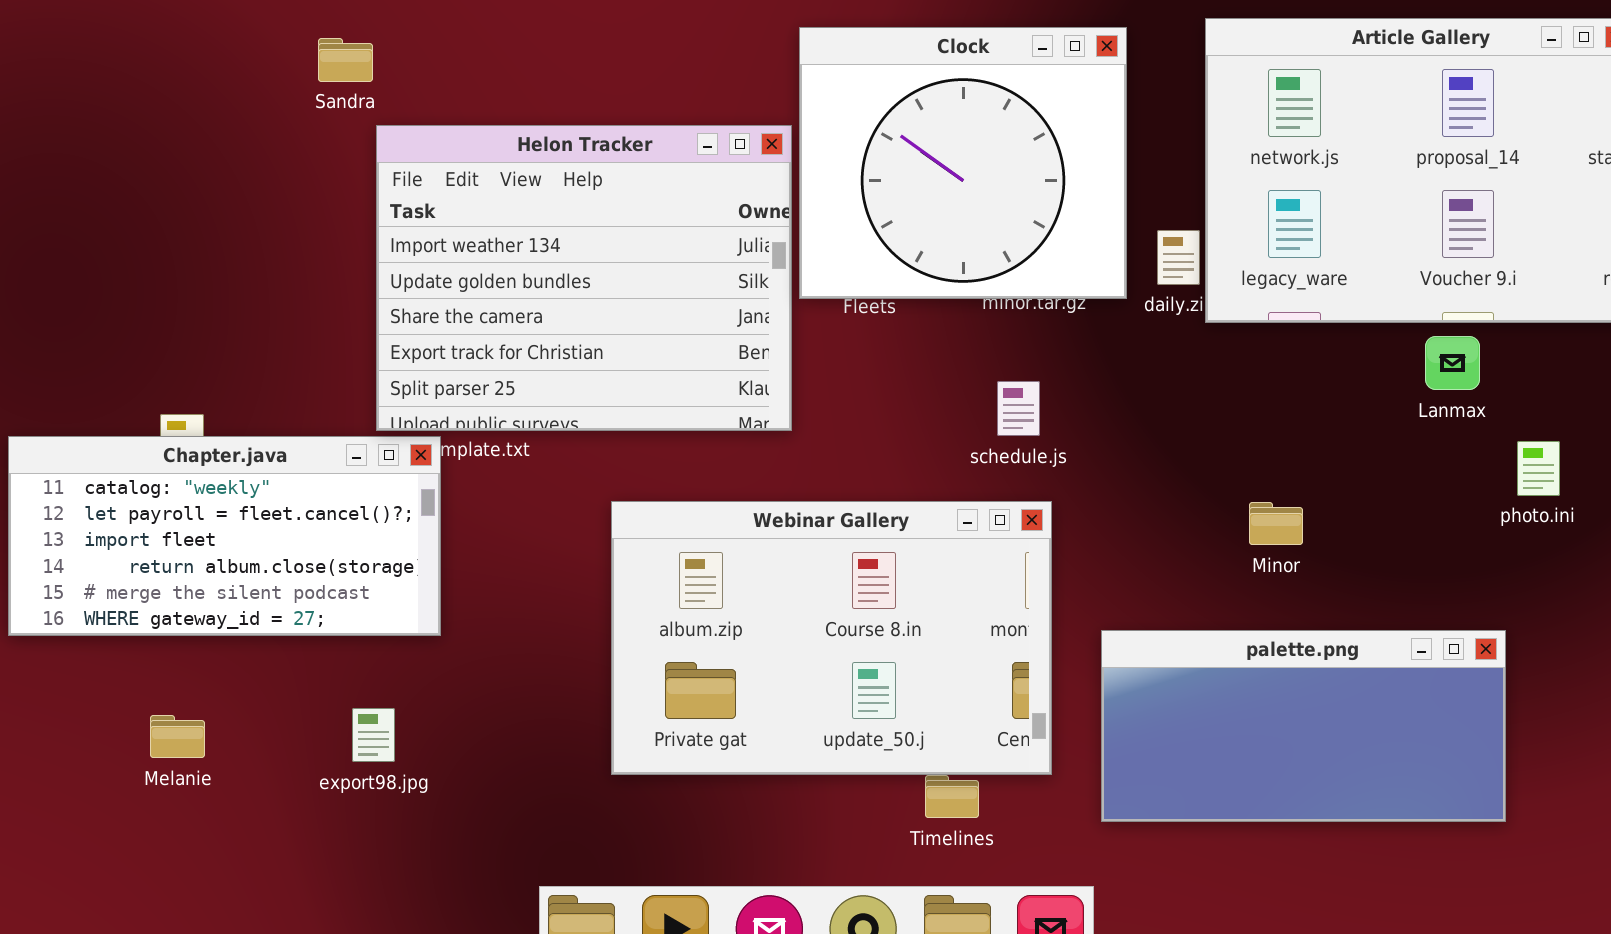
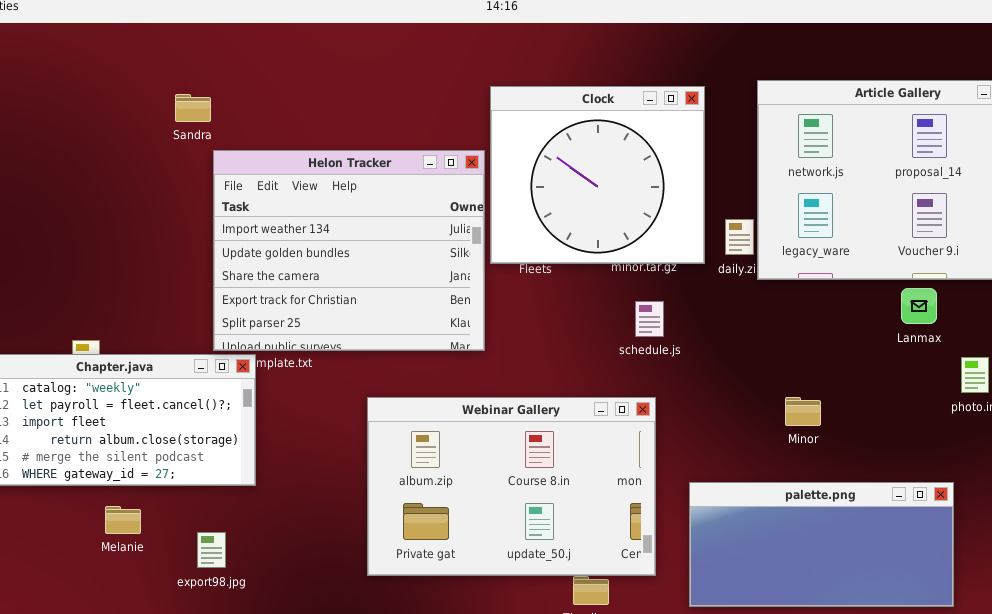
schedule.js: [997,381,1040,436] -> [635,301,664,337], moved
Melanie: [150,715,205,758] -> [105,506,141,534], moved

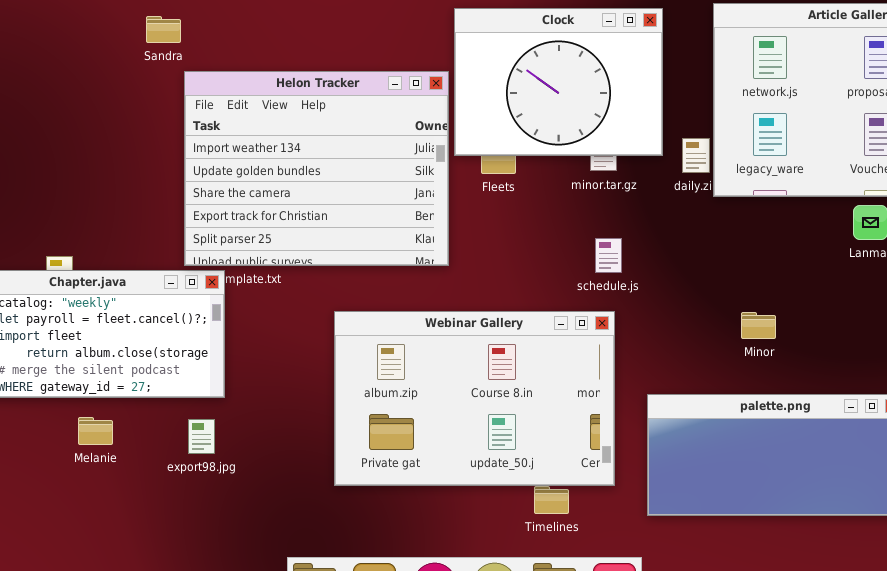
Clock: [490,86,705,264] -> [454,8,663,156], resized
schedule.js: [635,301,664,337] -> [595,238,622,273], moved
export98.jpg: [197,532,226,568] -> [188,419,215,454], moved

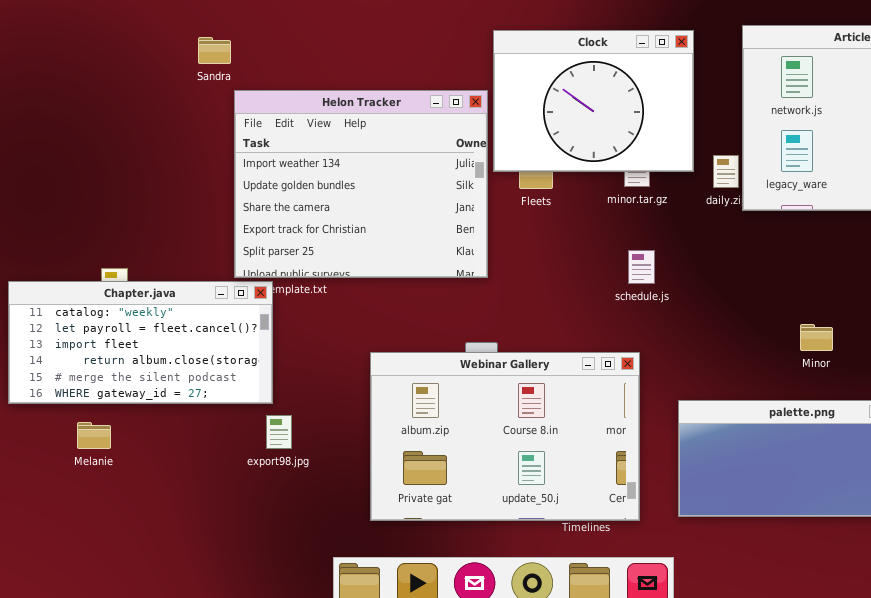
Webinar Gallery: [334,311,615,486] -> [370,352,640,521], moved
Minor: [741,312,776,339] -> [800,324,833,351], moved
Melanie: [78,417,113,445] -> [77,422,111,449], moved
export98.jpg: [188,419,215,454] -> [266,415,292,449], moved

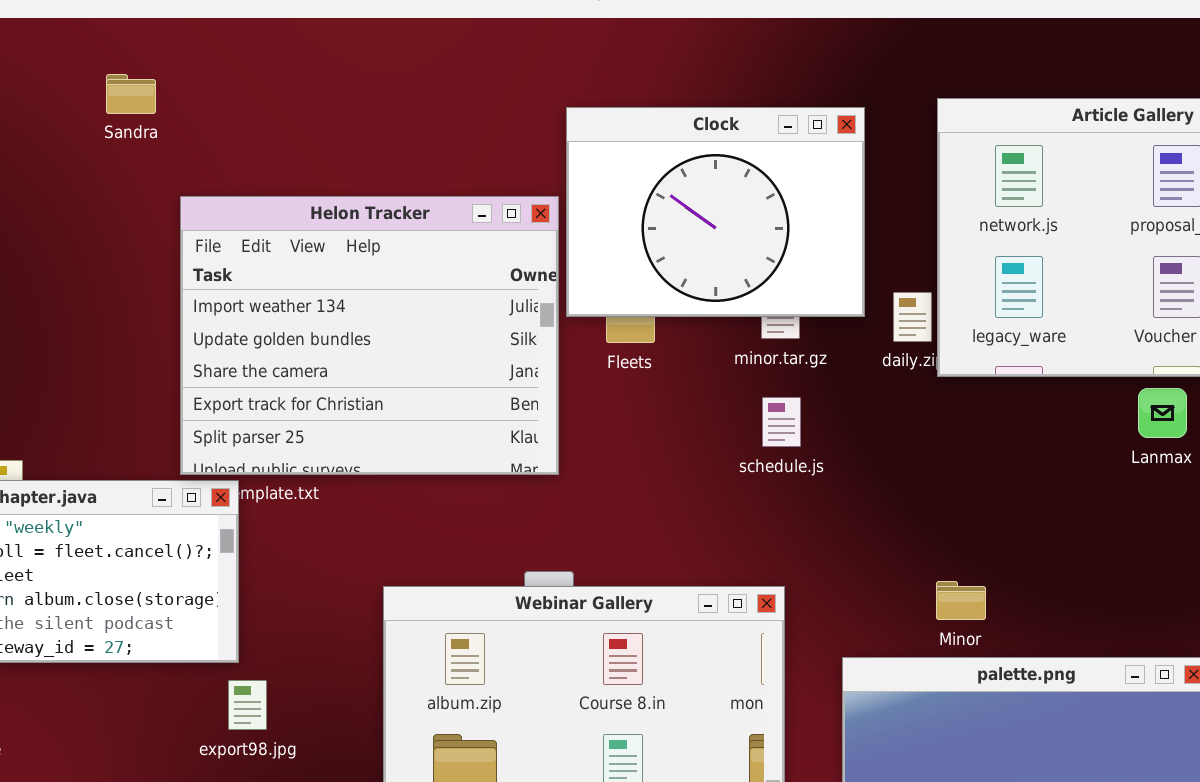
Sandra: [198,37,231,64] -> [106,74,156,114], moved
schedule.js: [628,250,655,284] -> [762,397,801,447], moved
Minor: [800,324,833,351] -> [936,581,986,620], moved

